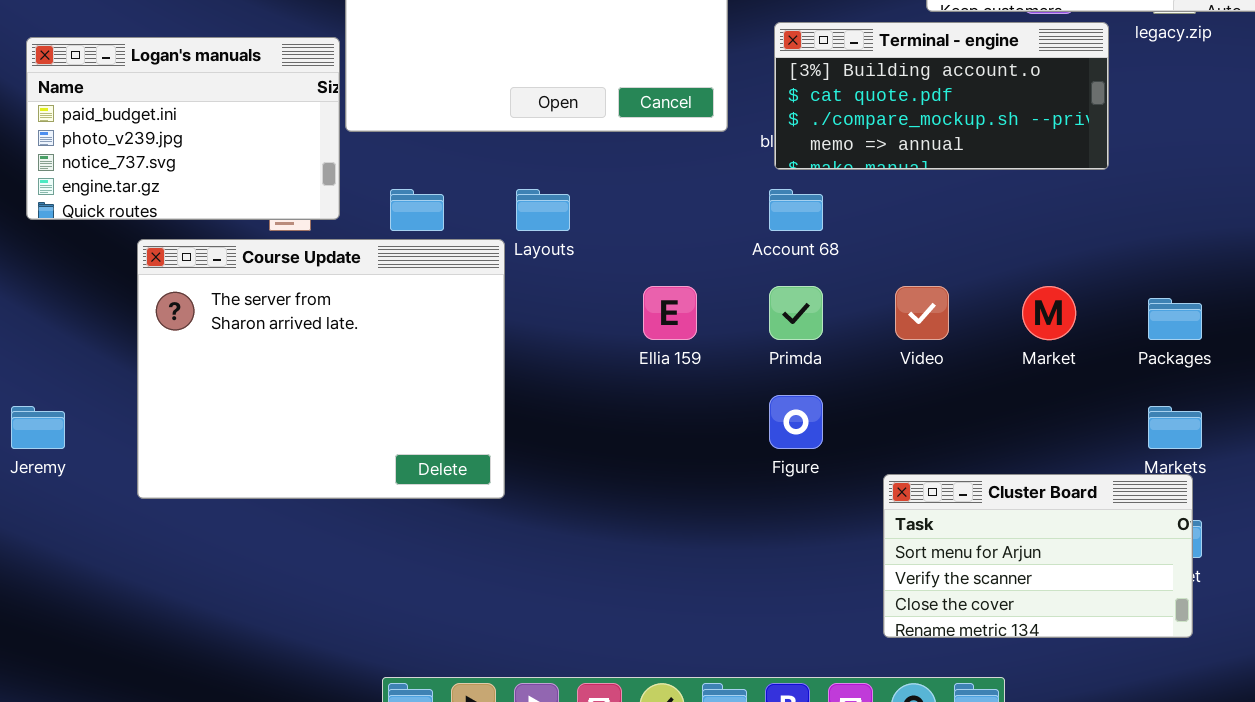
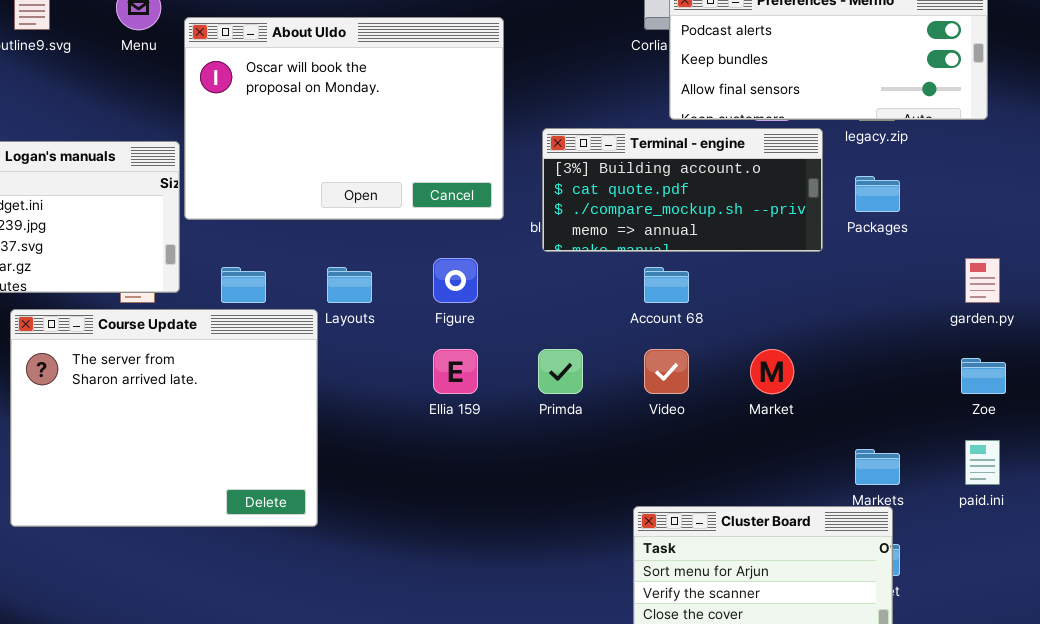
Account 68: [769,189,823,231] -> [644,267,689,303], moved
Packages: [1148,298,1202,340] -> [855,176,900,212], moved
Figure: [769,395,823,449] -> [433,258,478,303], moved

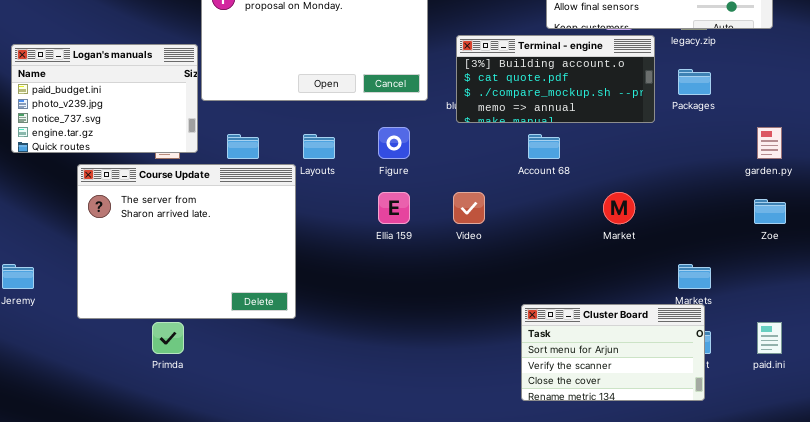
Primda: [538,349,583,394] -> [152,322,184,354], moved
Video: [644,349,689,394] -> [453,192,485,224], moved
paid.ini: [965,440,1000,485] -> [757,322,782,354], moved

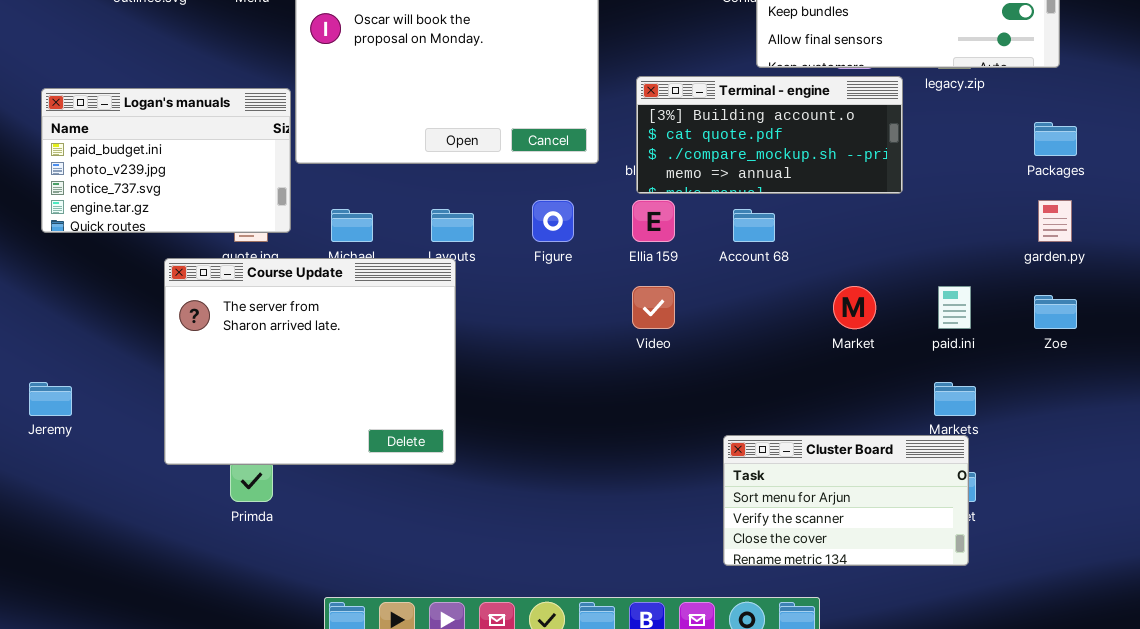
Packages: [678,69,711,95] -> [1034,122,1077,156], moved
Course Update: [77,164,296,319] -> [164,258,456,465], moved
Ellia 159: [378,192,410,224] -> [632,200,675,242], moved
paid.ini: [757,322,782,354] -> [938,286,971,329], moved

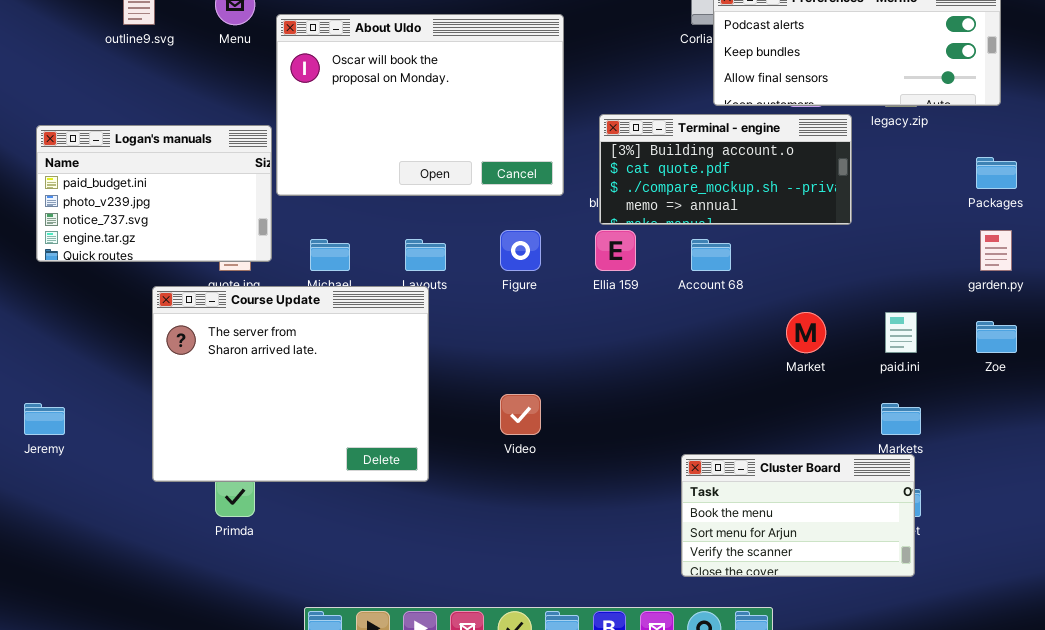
Video: [632,286,675,329] -> [500,394,541,435], moved
Cluster Board: [723,435,969,566] -> [681,454,915,577], scrolled up 1 row

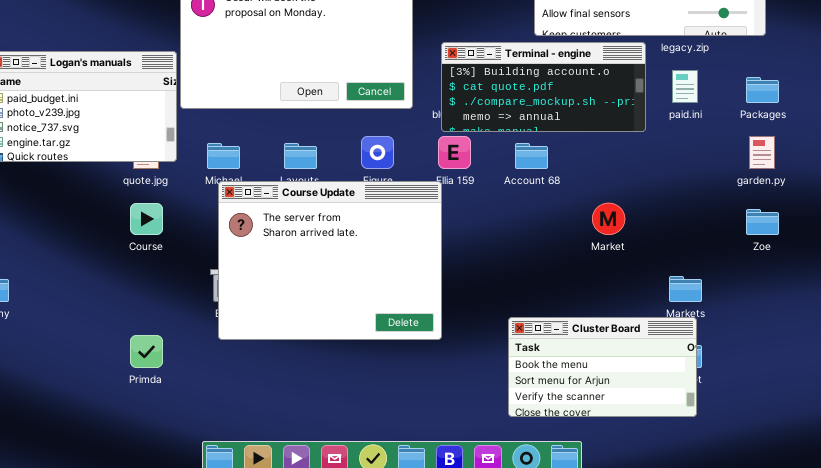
Course Update: [152,286,429,482] -> [218,181,442,340], moved
paid.ini: [885,312,917,353] -> [672,70,698,103], moved

